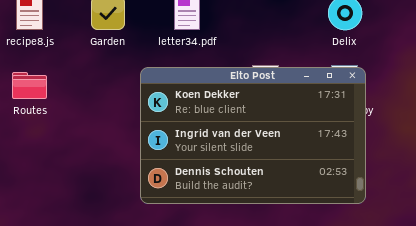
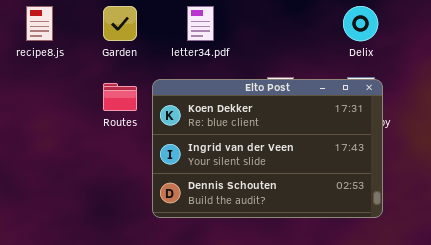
Routes: [12,72,47,99] -> [103,83,137,111], moved

